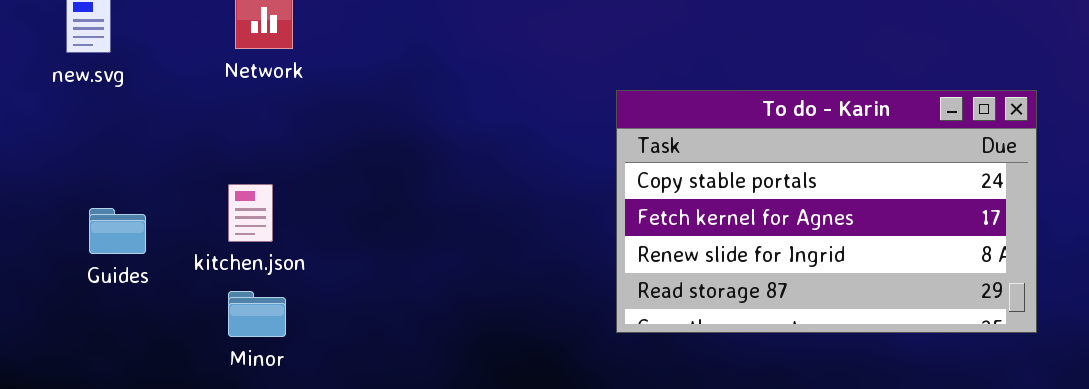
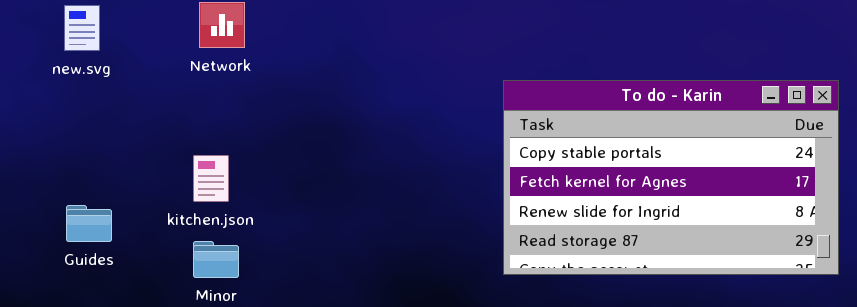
Guides: [89,208,146,254] -> [66,205,112,242], moved

